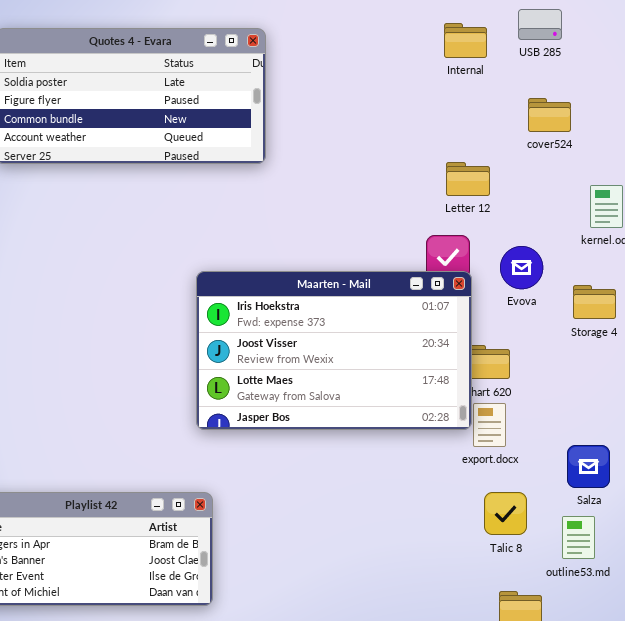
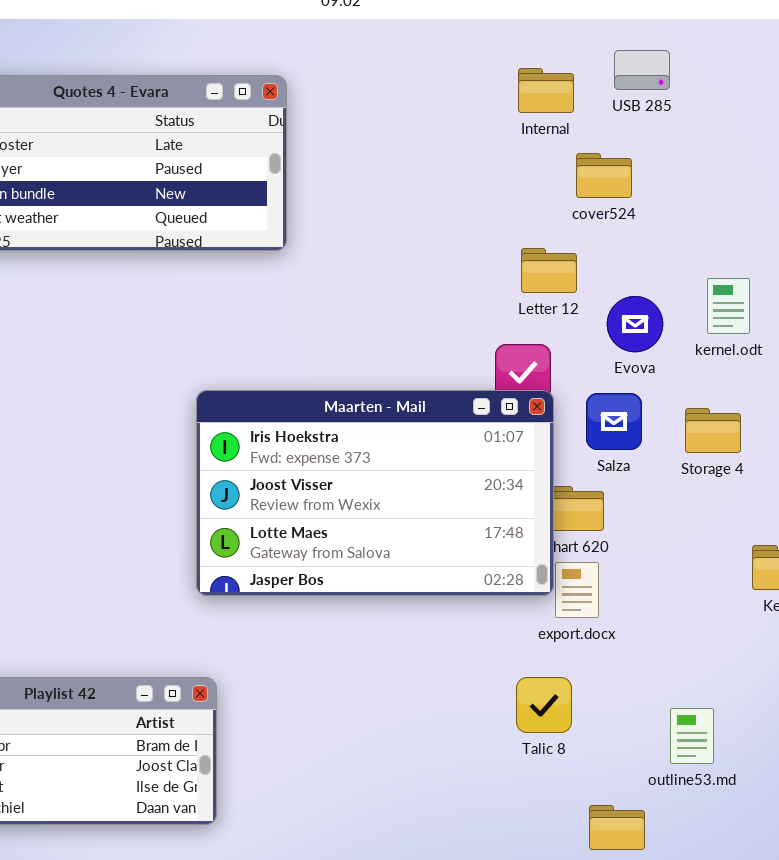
cover524: [528,98,571,132] -> [576,153,632,198], moved
Evova: [500,246,543,289] -> [607,296,663,352], moved
Salza: [567,445,610,488] -> [586,393,642,450], moved
Talic 8: [484,492,527,535] -> [516,677,572,733], moved

